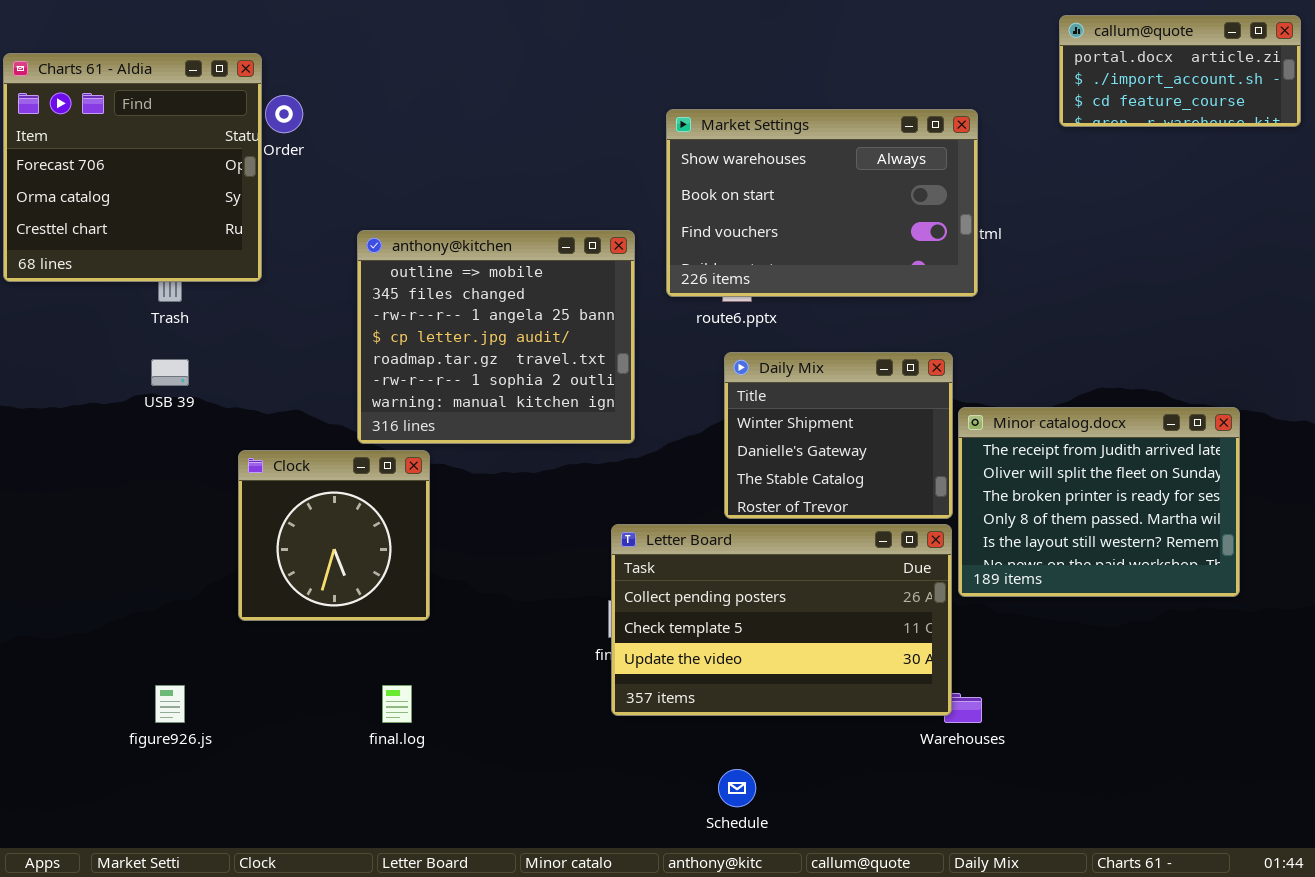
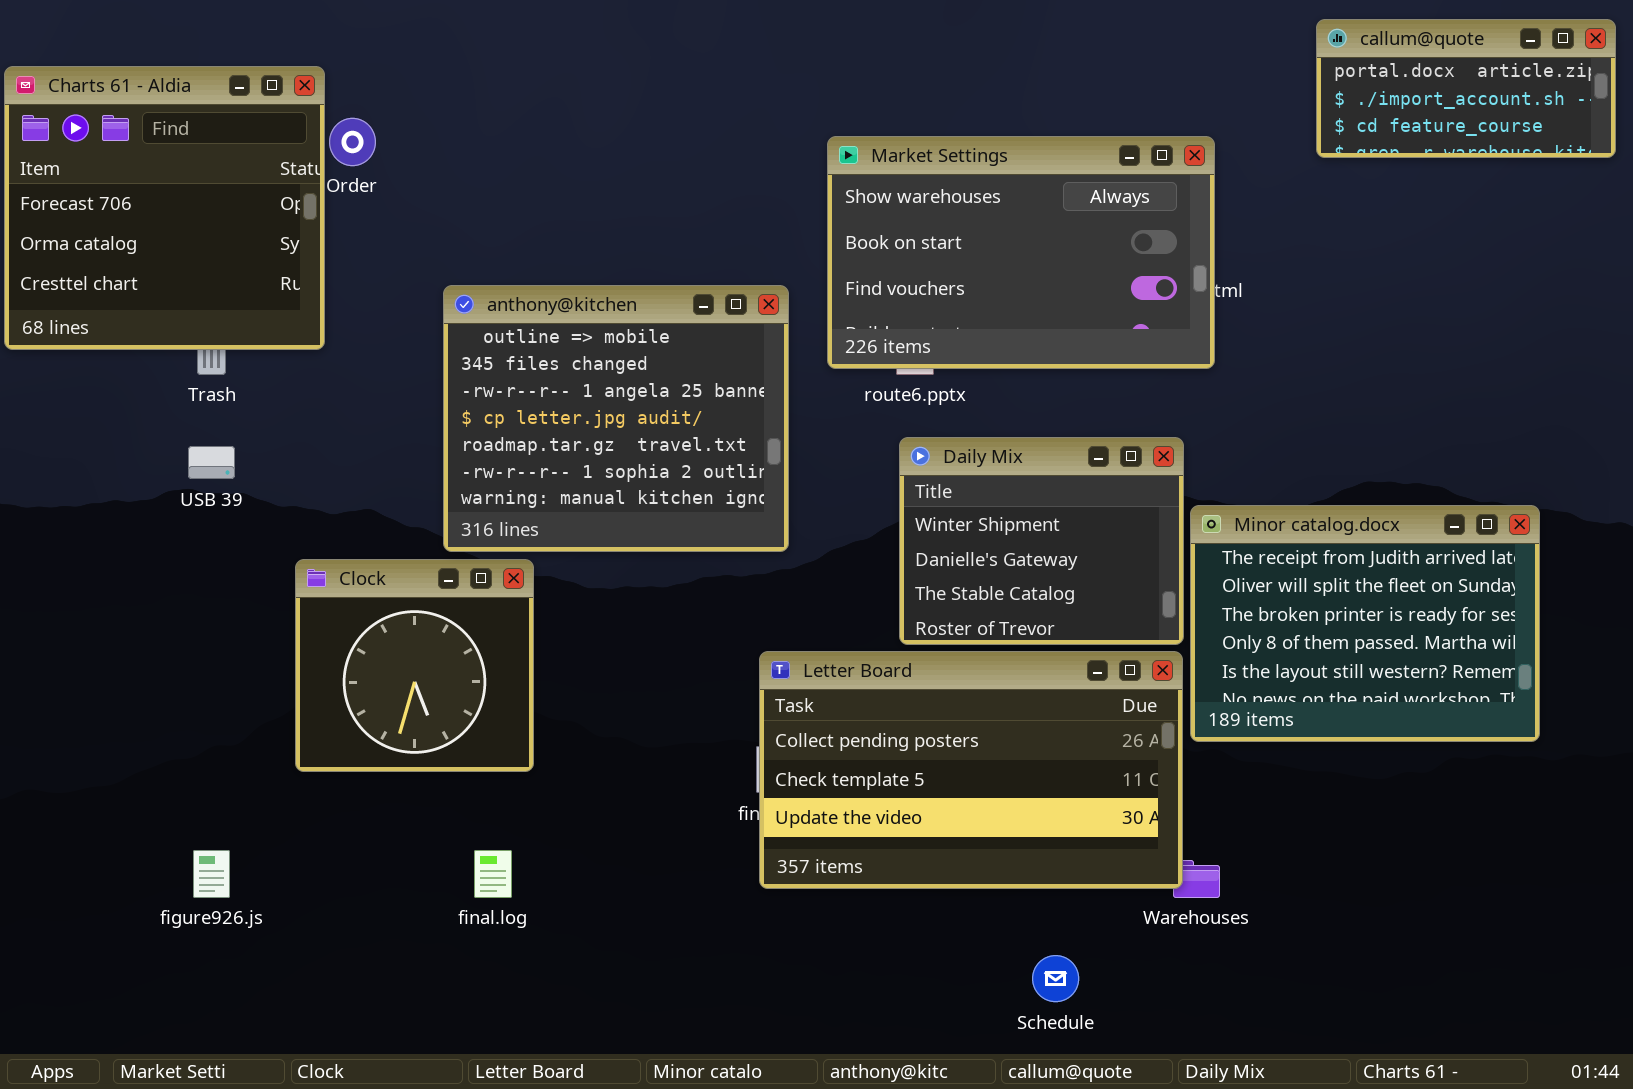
Schedule: [718,769,756,807] -> [1032,955,1079,1002], moved

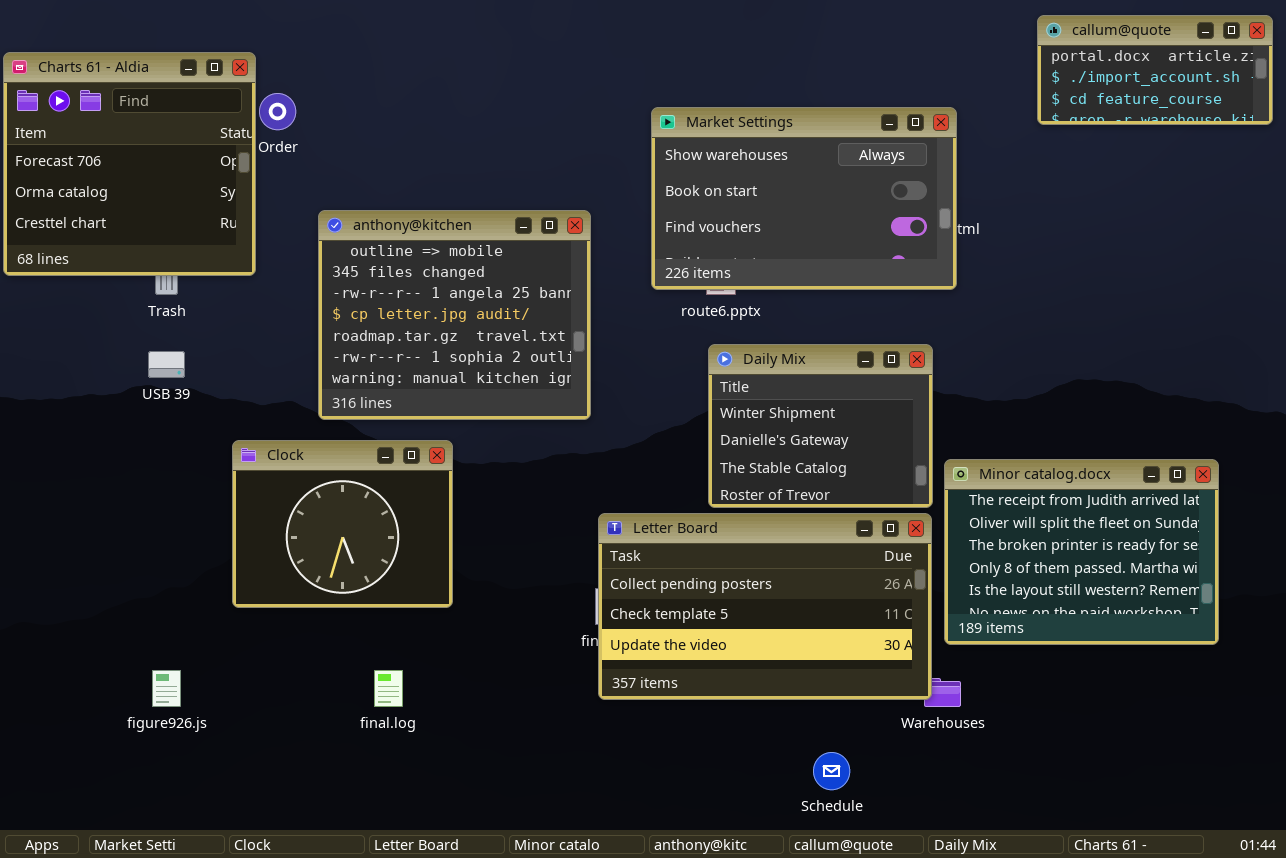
anthony@kitchen: [443,285,789,552] -> [318,210,591,420], moved
Minor catalog.docx: [1190,505,1540,742] -> [944,459,1219,645], moved
Clock: [295,559,534,772] -> [232,440,453,608], resized

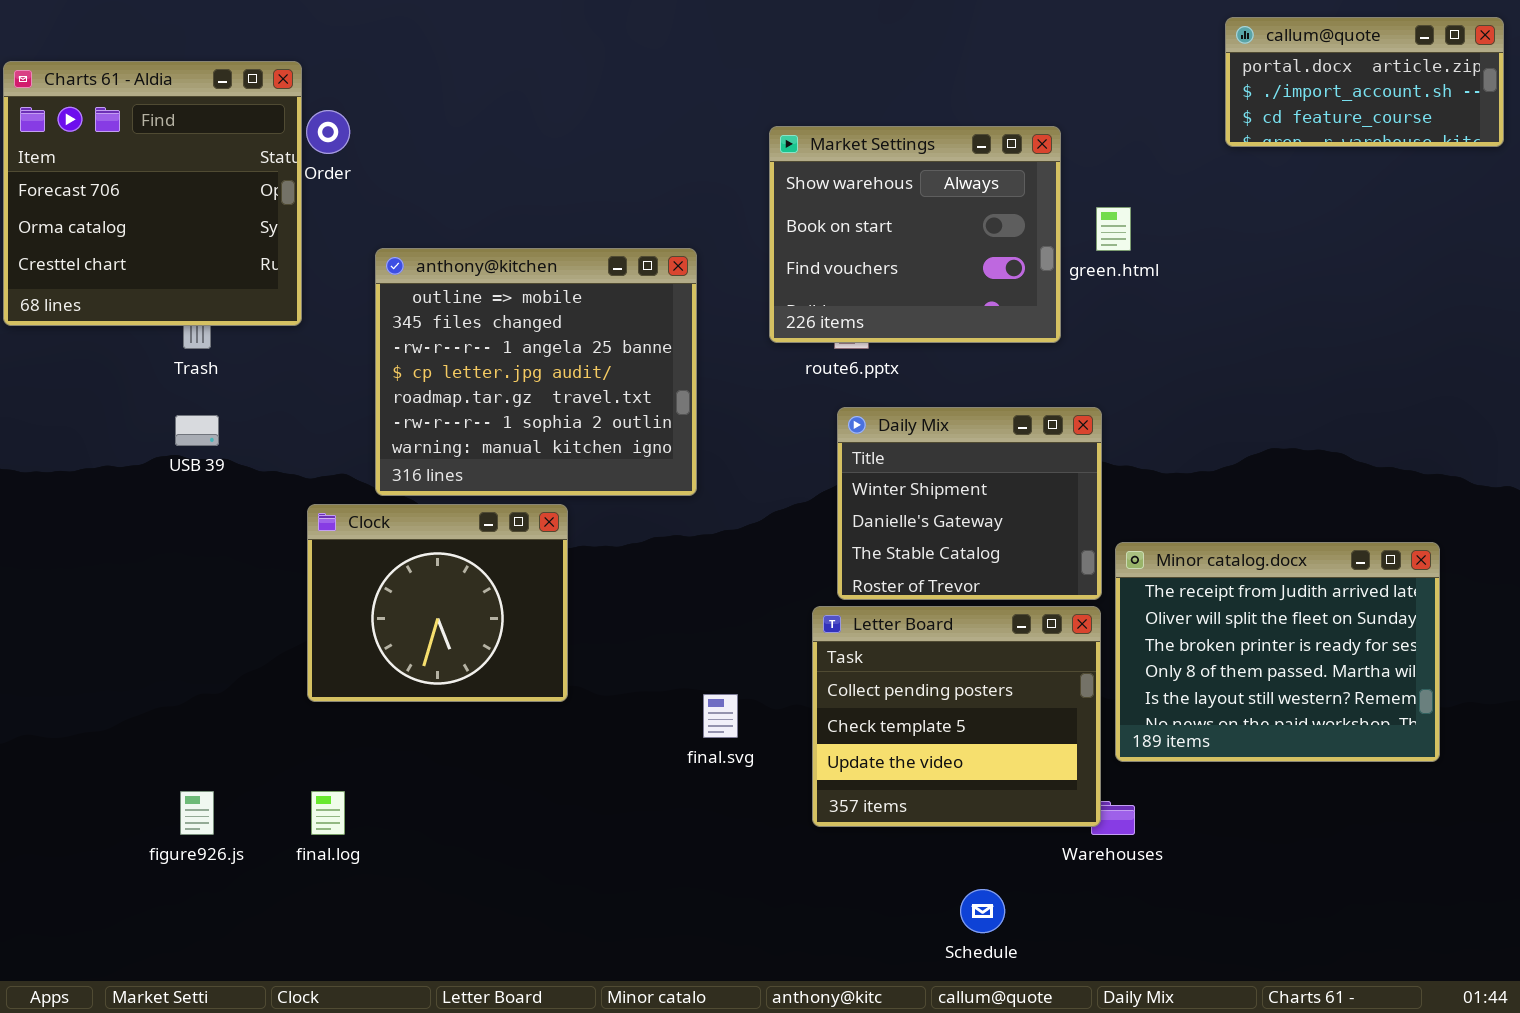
Market Settings: [651,107,957,290] -> [769,126,1061,343], resized
Clock: [232,440,453,608] -> [307,504,568,702], moved
Letter Board: [598,513,932,700] -> [812,606,1101,827], resized
final.log: [374,670,403,707] -> [311,791,345,835], moved

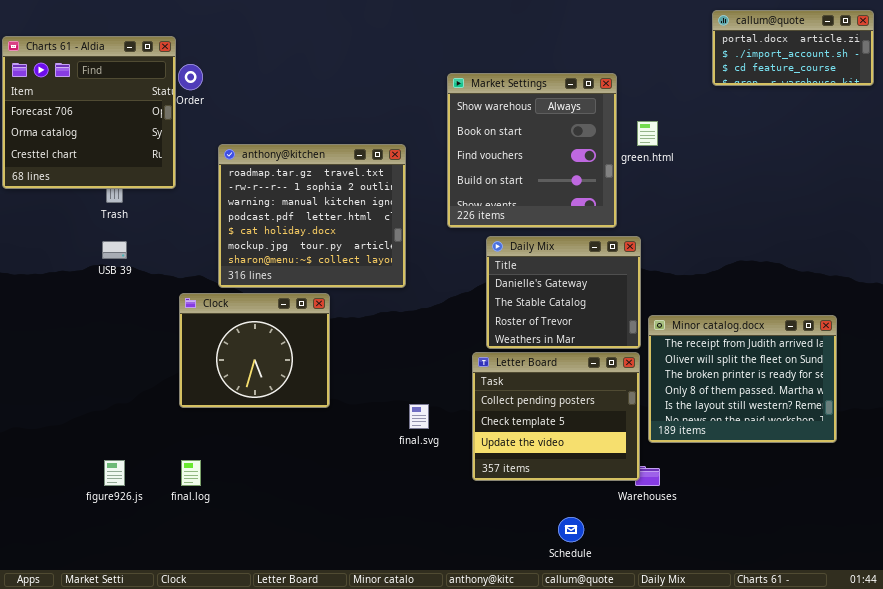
Market Settings: [769,126,1061,343] -> [447,73,617,228], resized
anthony@kitchen: [375,248,697,496] -> [218,144,406,288], scrolled down 4 rows
Daily Mix: [837,407,1102,600] -> [486,236,641,349], scrolled down 1 row

